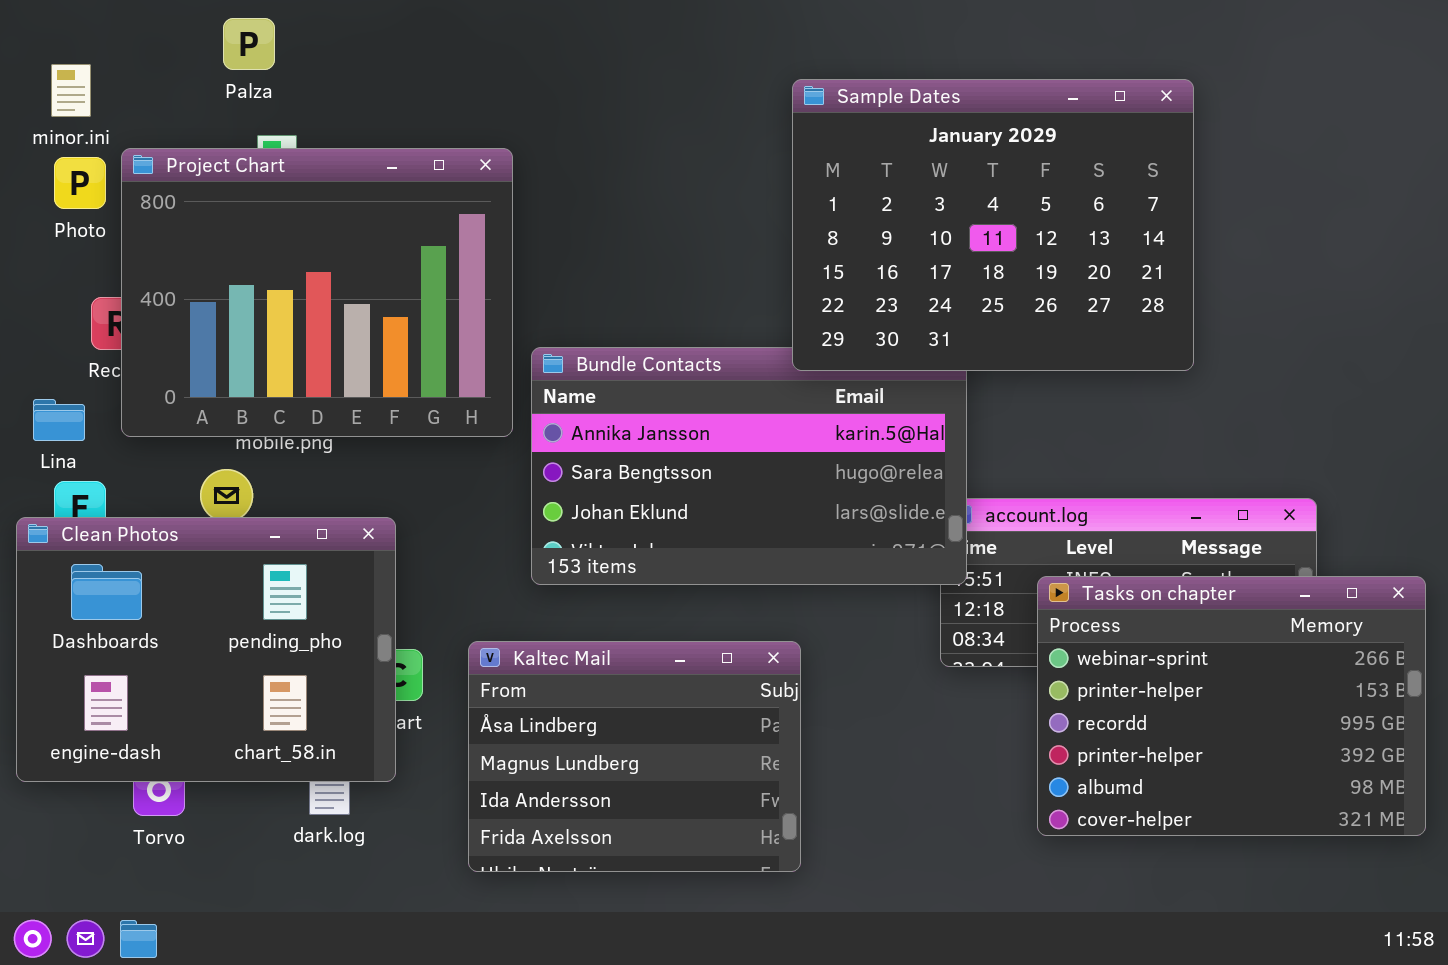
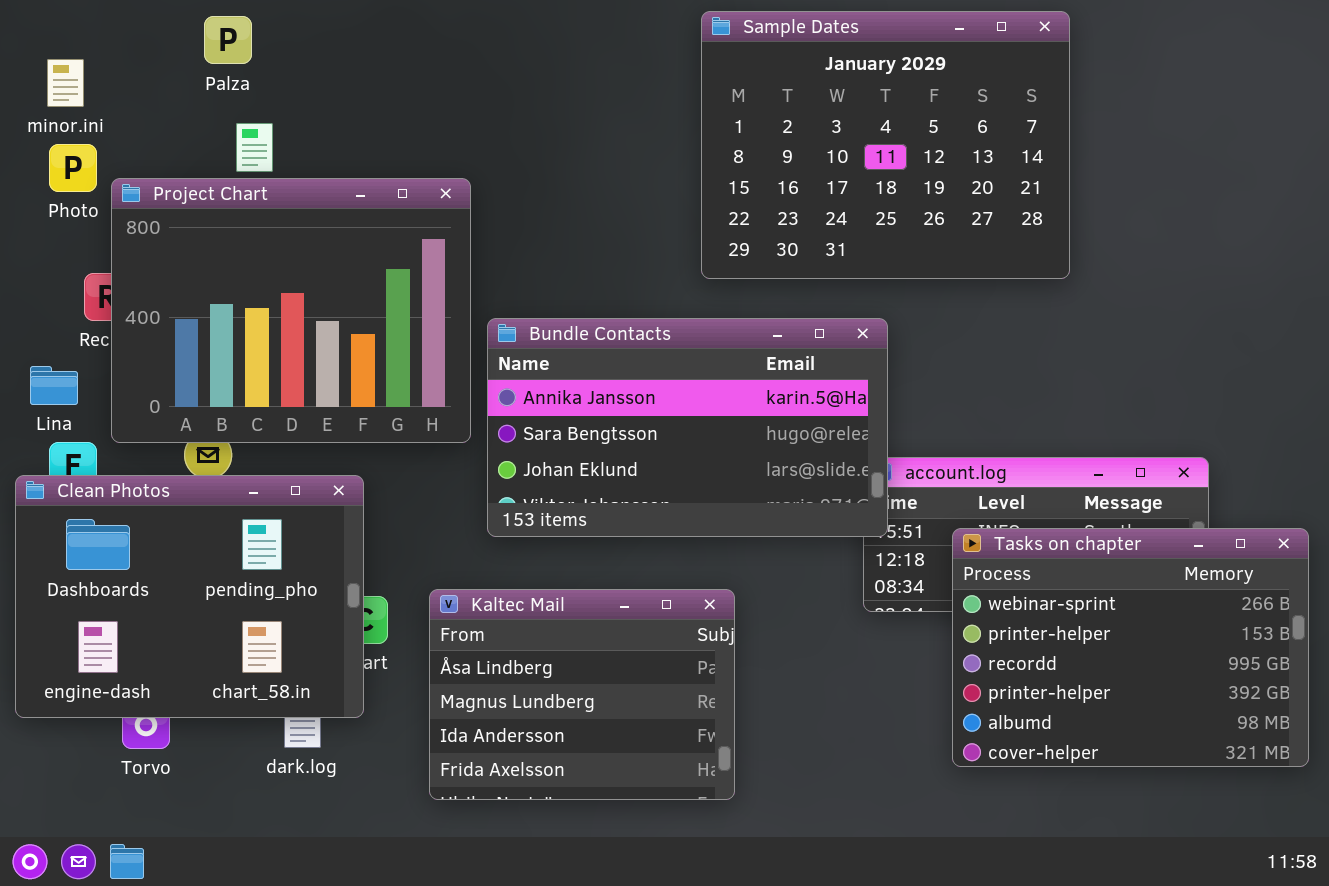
Sample Dates: [792,79,1194,371] -> [701,11,1070,279], moved
Project Chart: [121,148,513,437] -> [111,178,471,443], moved

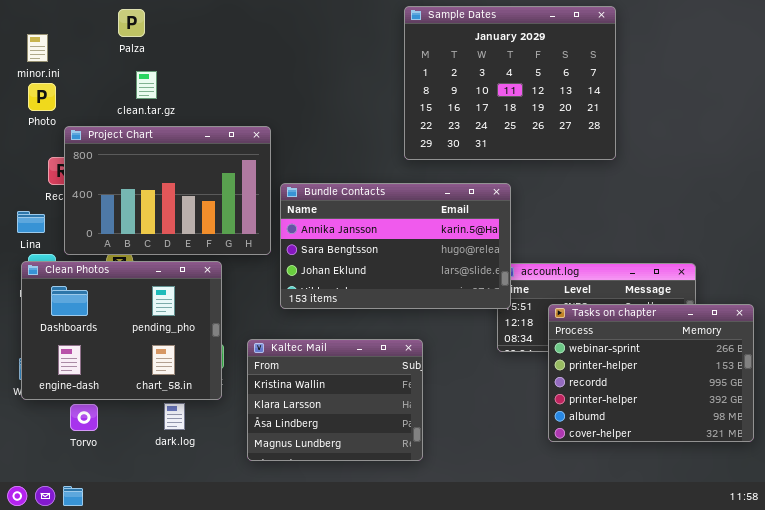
Project Chart: [111,178,471,443] -> [64,126,271,255], resized
Clean Photos: [15,475,364,718] -> [21,261,222,400], moved
Kaltec Mail: [429,589,735,800] -> [247,339,423,461], scrolled up 2 rows

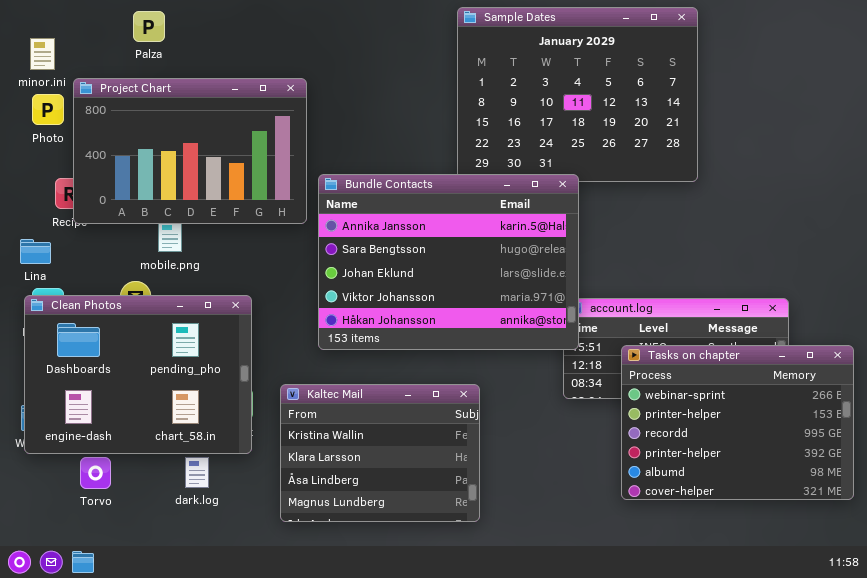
Project Chart: [64,126,271,255] -> [73,78,307,224], moved
Bundle Contacts: [280,183,511,309] -> [318,174,579,350], resized

